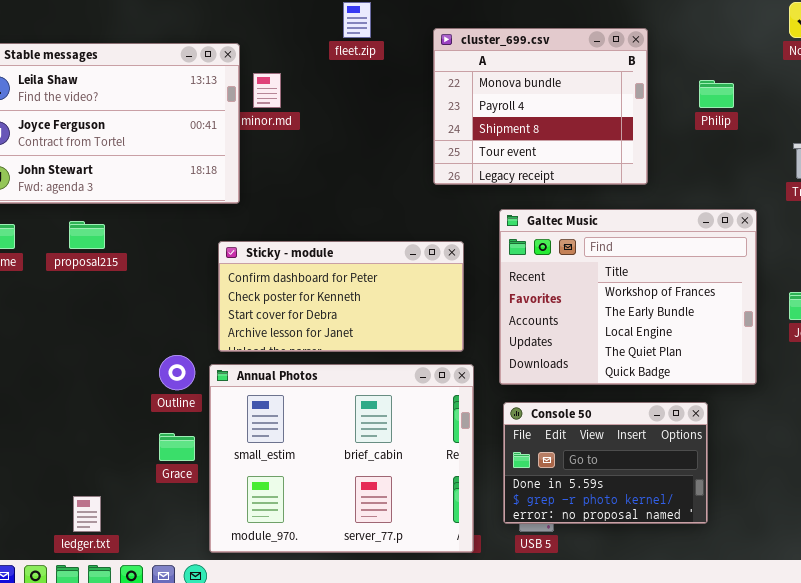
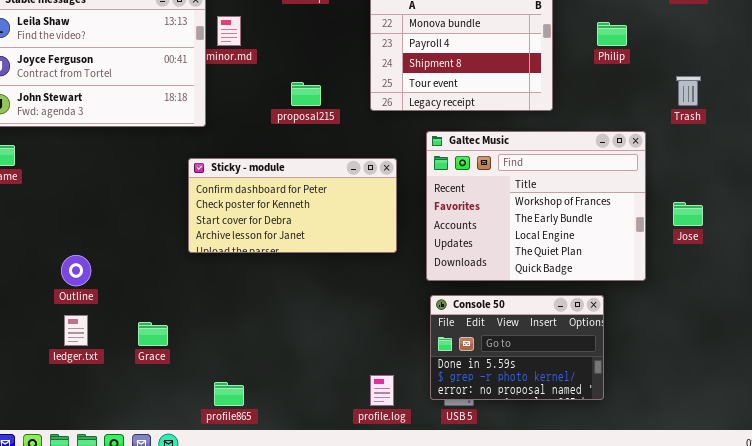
proposal215: [69,221,105,249] -> [291,82,321,106], moved
Outline: [159,355,195,390] -> [61,255,91,286], moved
Annual Photos: [209,364,474,553] -> none, closed
ledger.txt: [73,496,101,532] -> [64,315,88,346], moved

